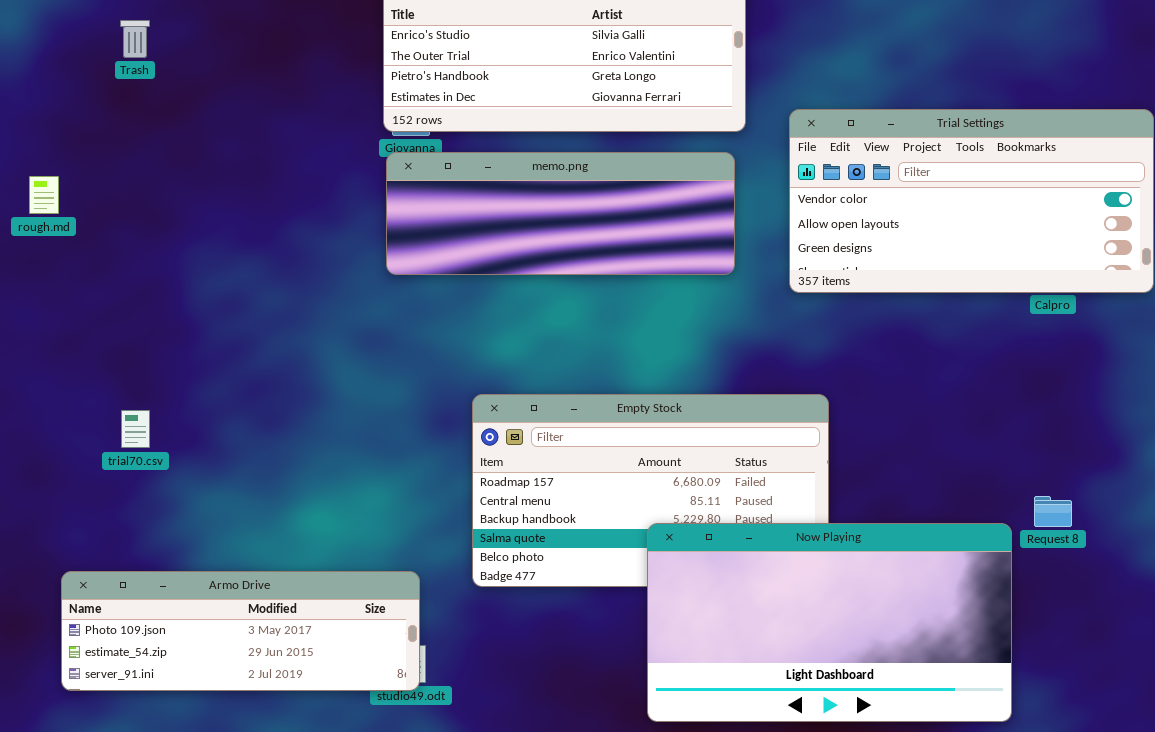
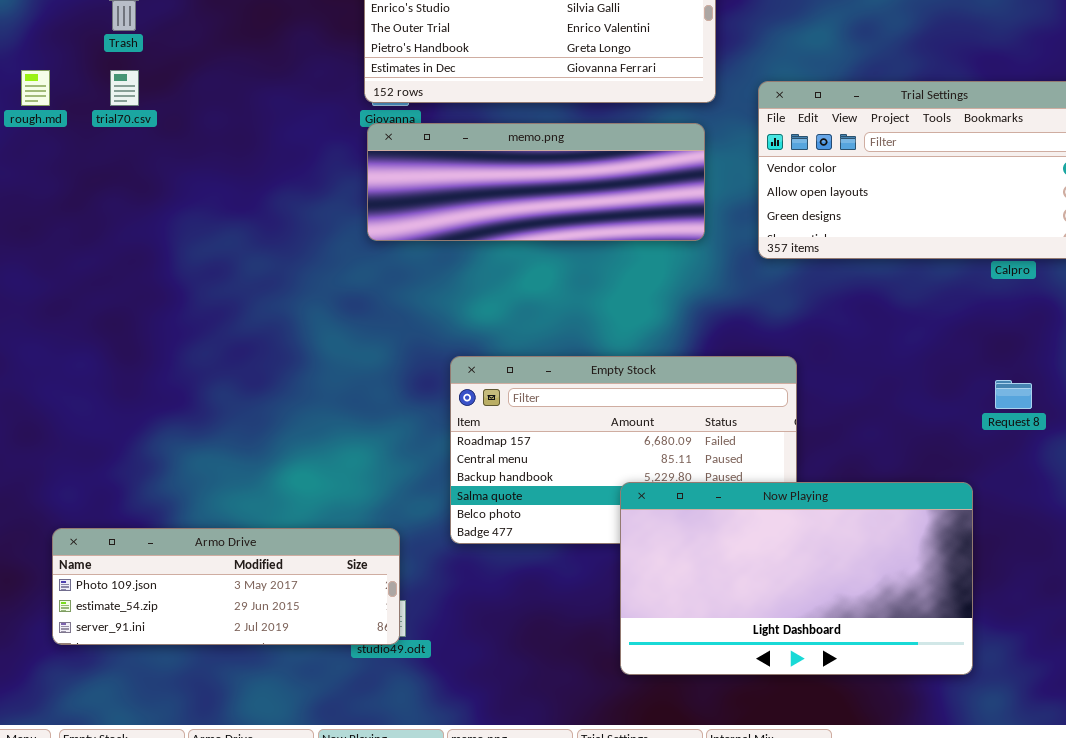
rough.md: [29,176,59,214] -> [21,70,50,106], moved
trial70.csv: [121,410,150,448] -> [110,70,139,106], moved
Request 8: [1034,496,1072,527] -> [995,380,1032,409], moved

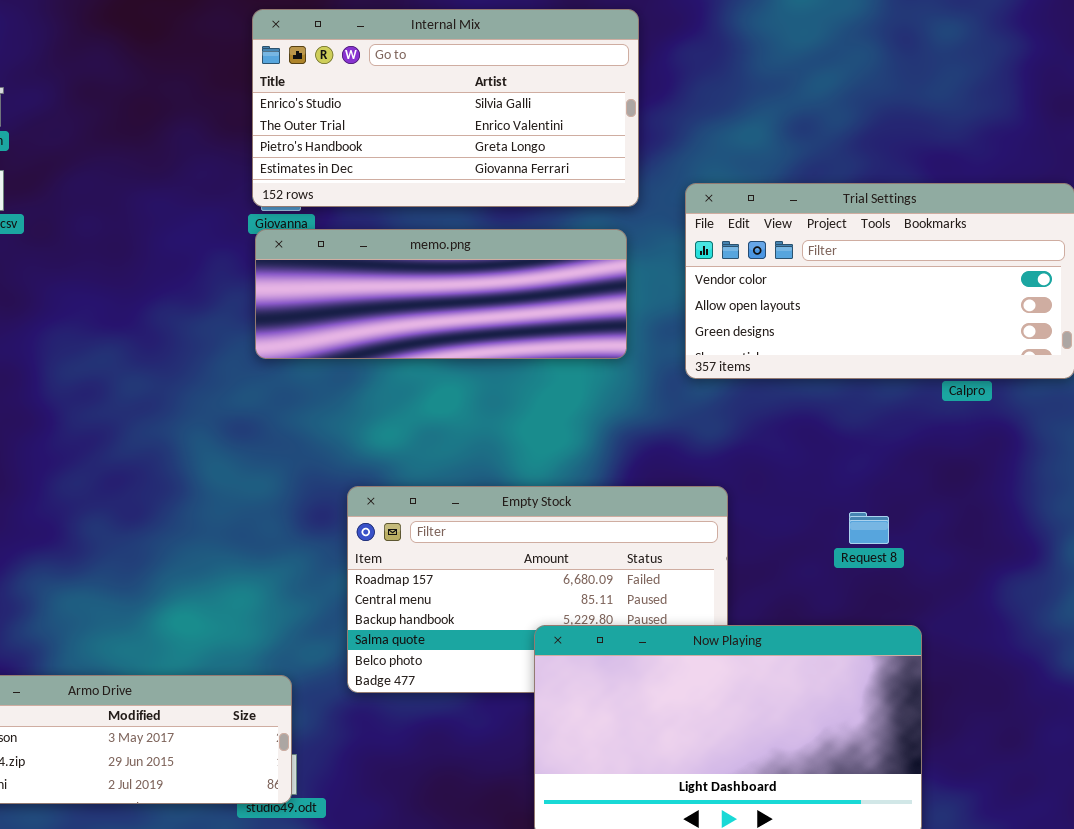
Request 8: [995,380,1032,409] -> [849,512,889,544], moved

